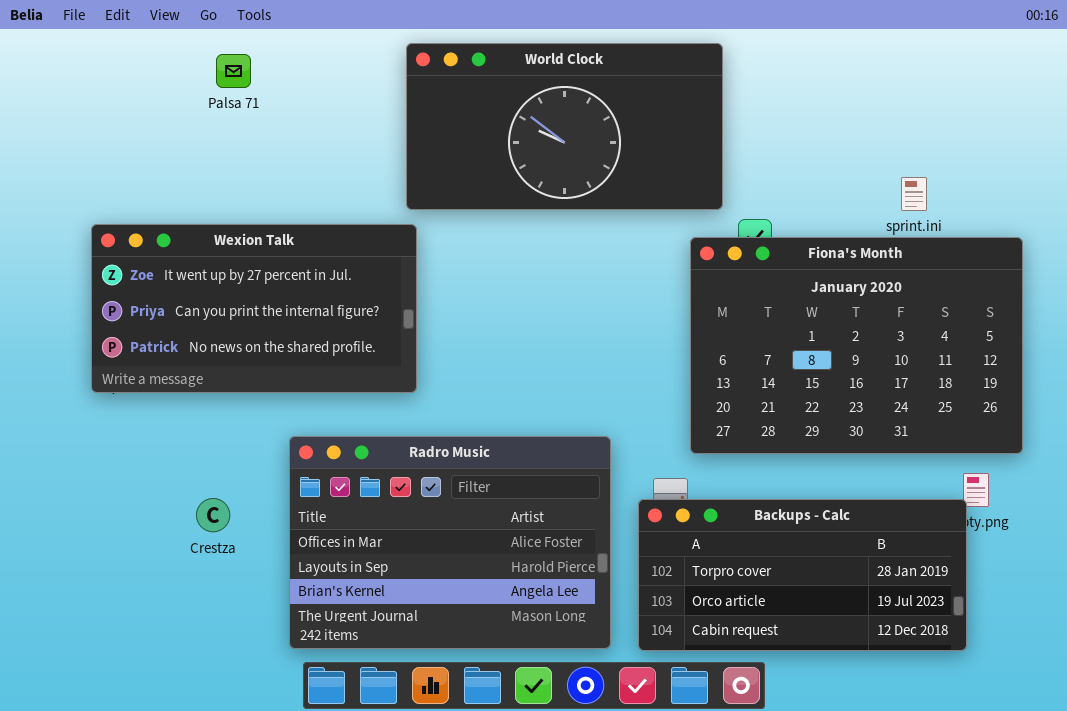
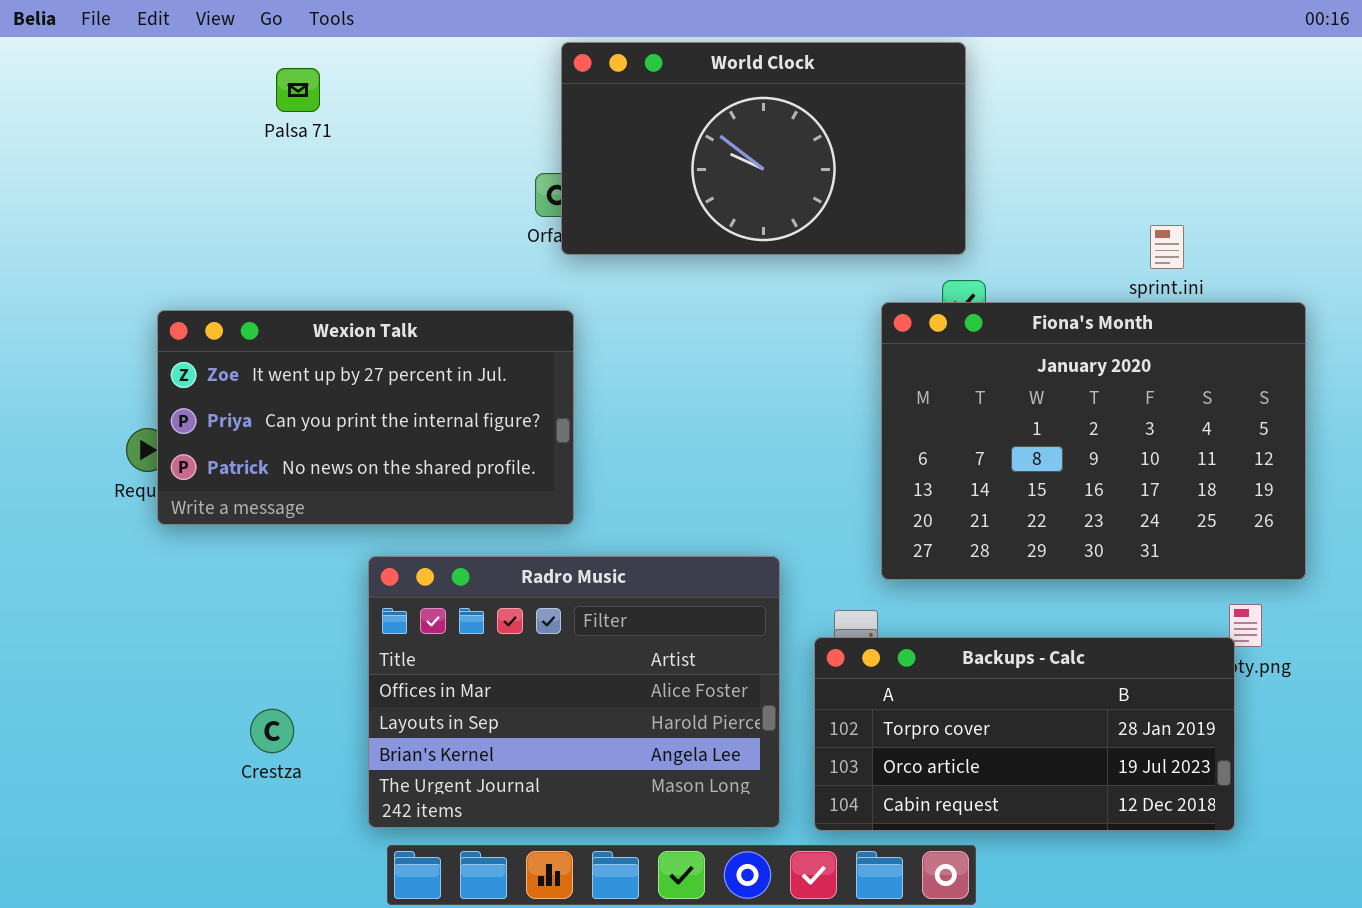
World Clock: [406,43,723,210] -> [561,42,966,255], moved
Wexion Talk: [91,224,417,393] -> [157,310,574,525], moved
Crestza: [196,498,230,532] -> [250,709,294,753], moved

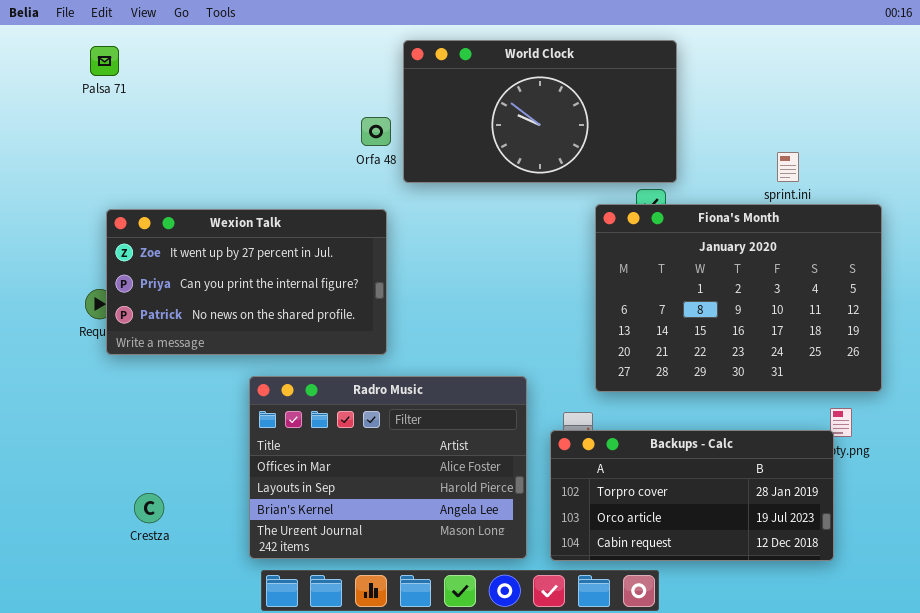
World Clock: [561,42,966,255] -> [403,40,677,183], moved
Palsa 71: [276,68,320,112] -> [90,46,119,76], moved
Crestza: [250,709,294,753] -> [134,493,164,523], moved

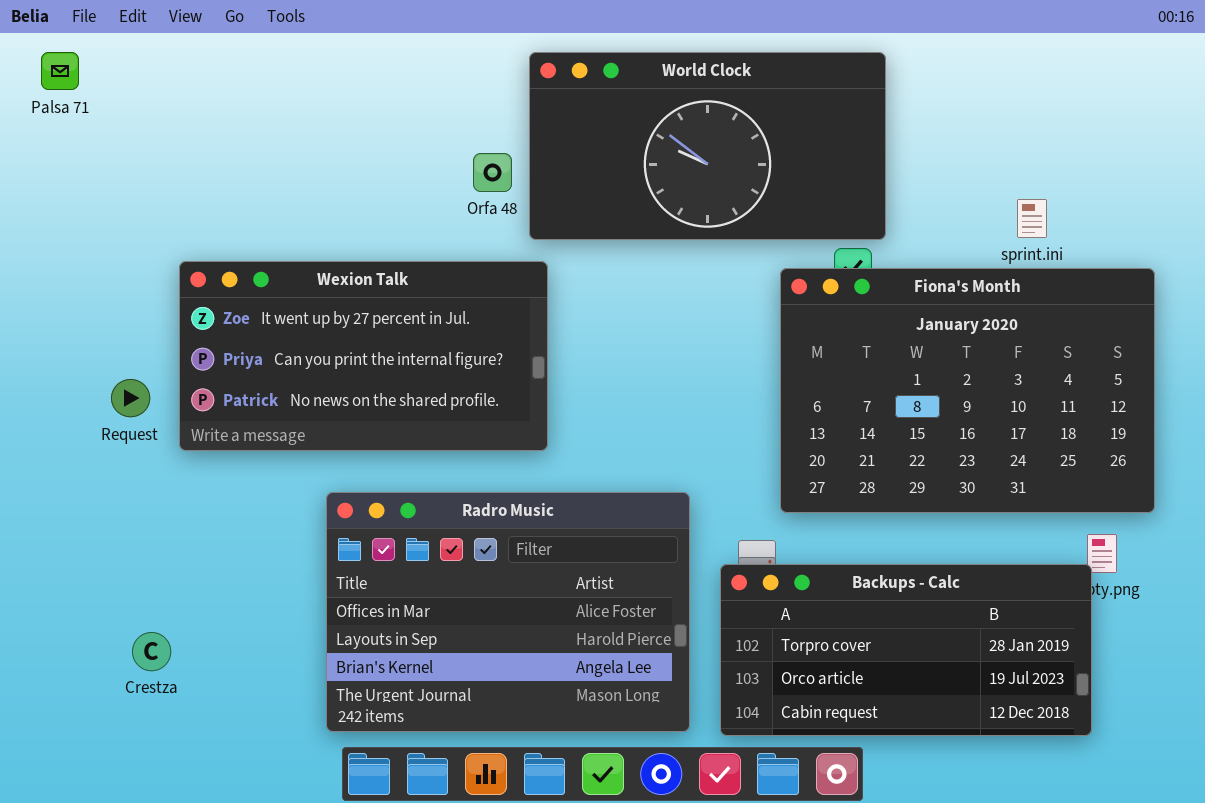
Palsa 71: [90,46,119,76] -> [41,52,79,90], moved
Wexion Talk: [106,209,387,355] -> [179,261,548,451], moved
Crestza: [134,493,164,523] -> [132,632,171,671], moved

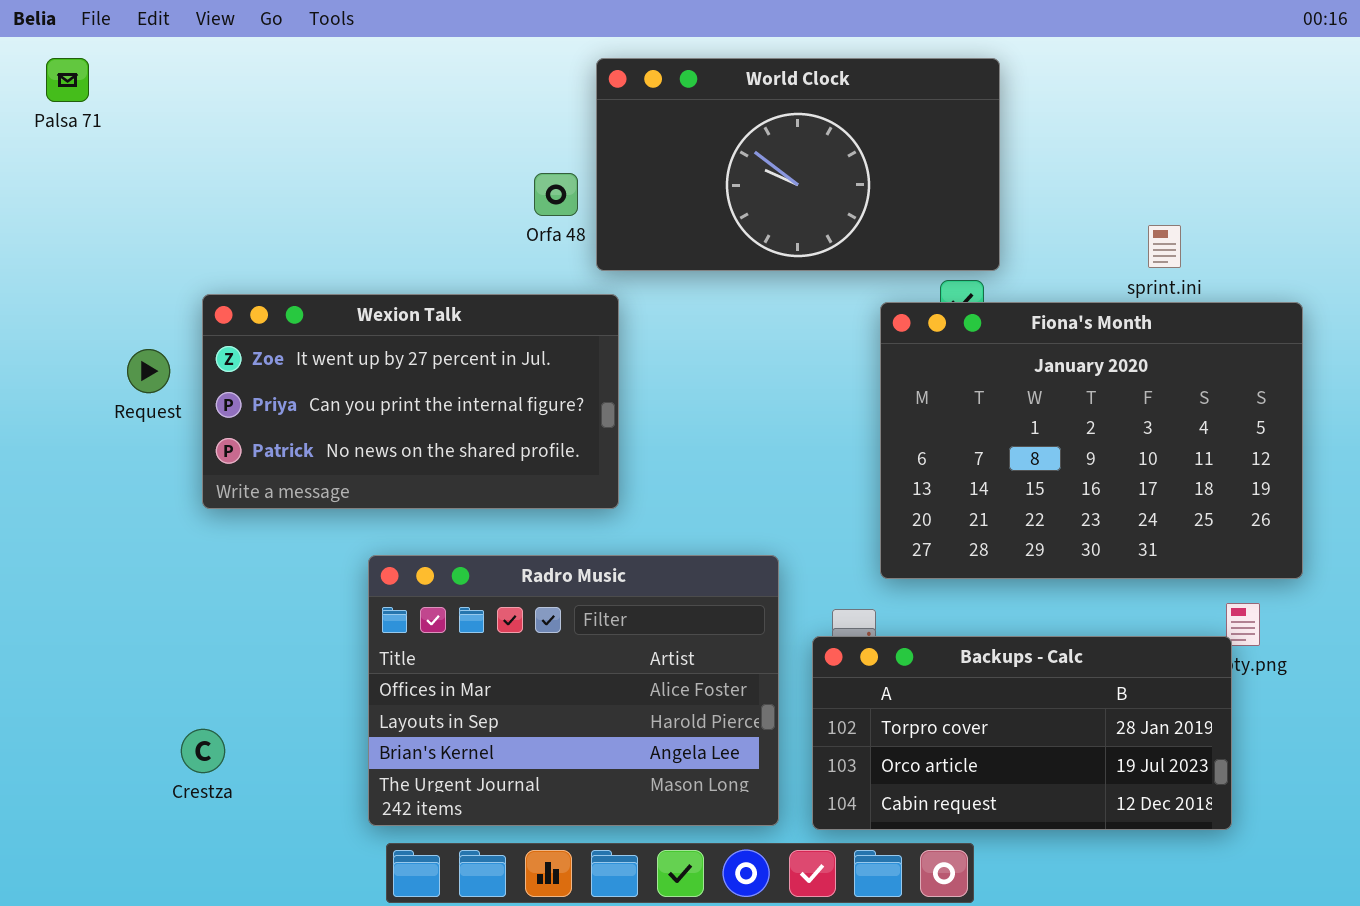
Request: [111,379,150,417] -> [127,349,170,393], moved
Crestza: [132,632,171,671] -> [181,729,225,773], moved

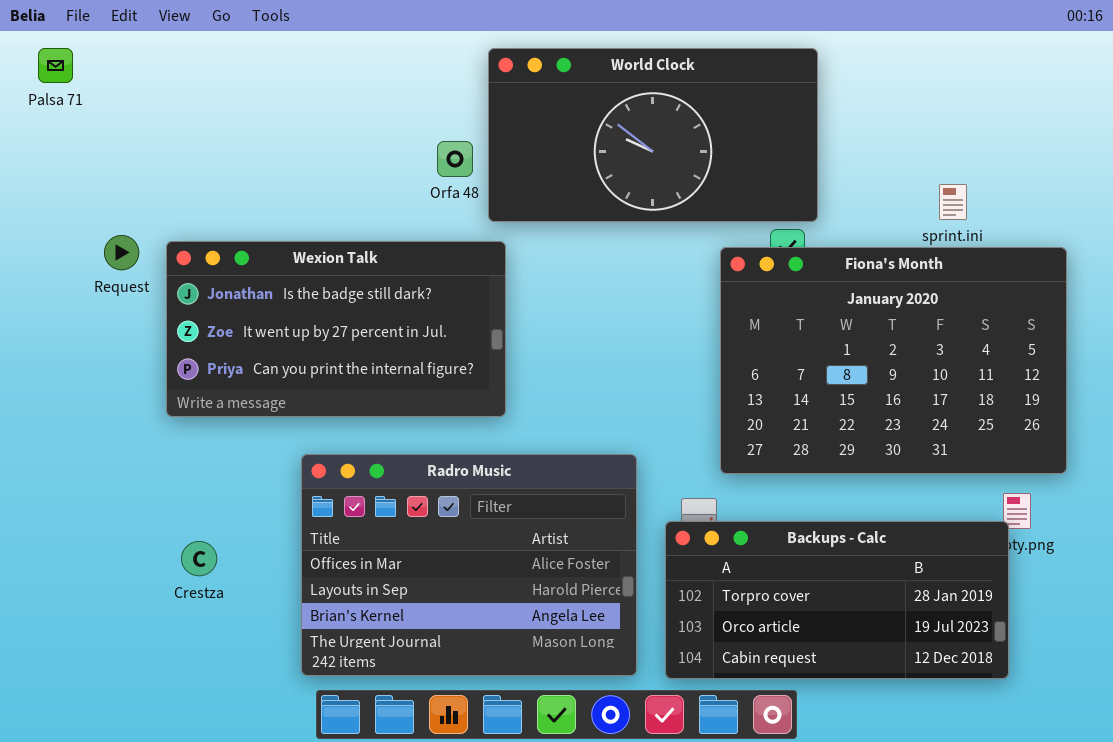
Wexion Talk: [202,294,619,509] -> [166,241,506,417], scrolled up 1 row
Request: [127,349,170,393] -> [104,235,139,270], moved
Crestza: [181,729,225,773] -> [181,541,217,576], moved

